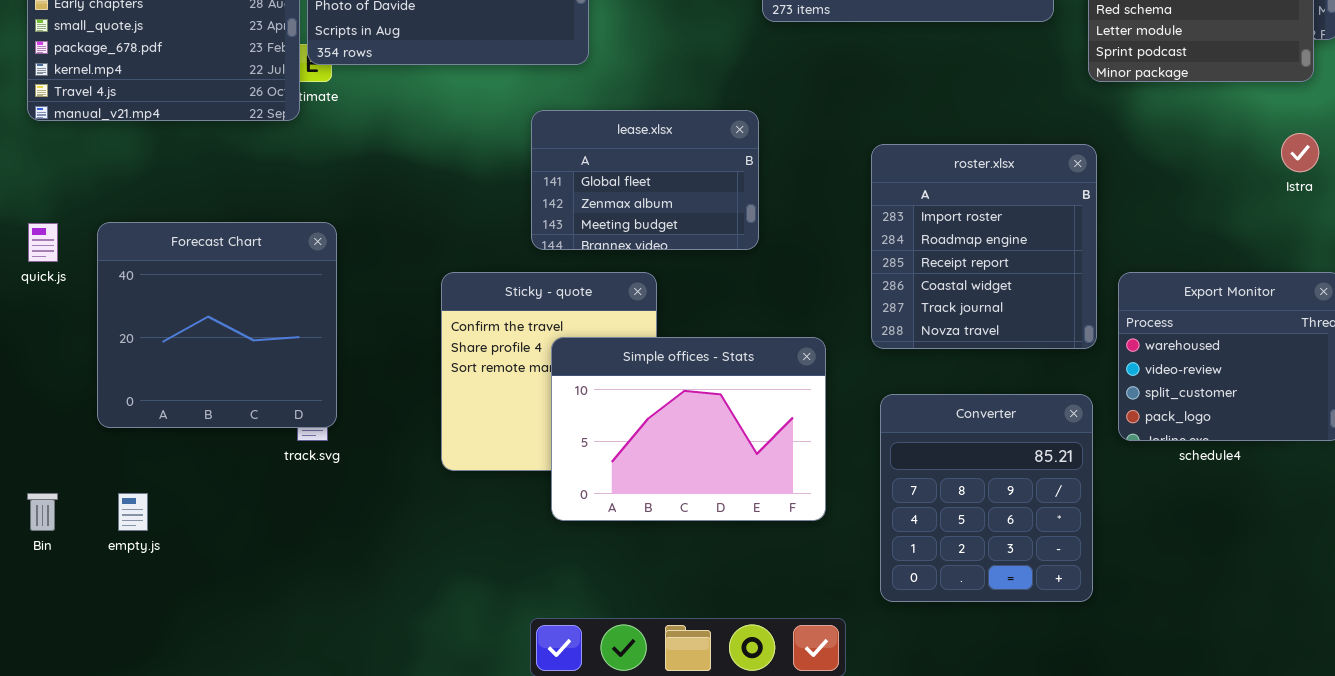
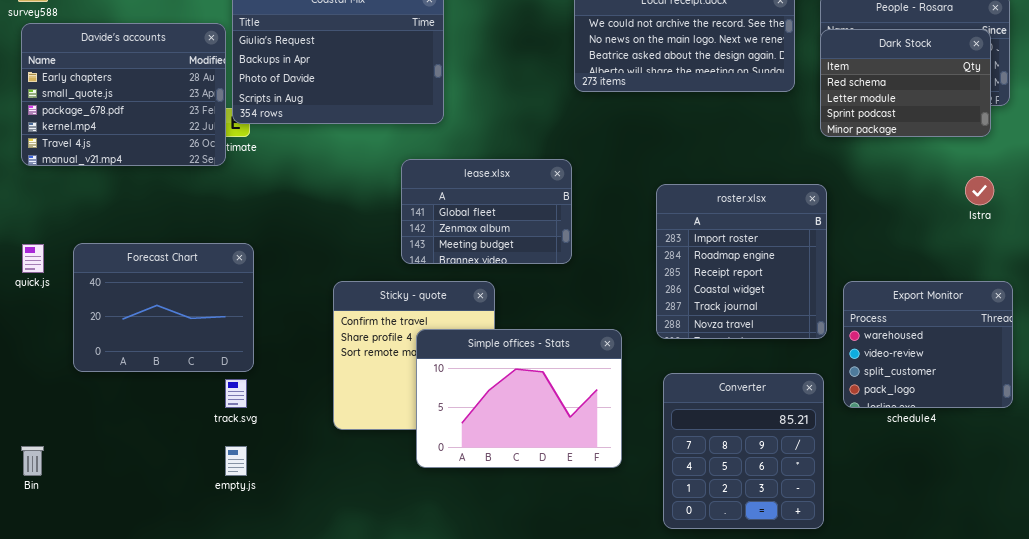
Forecast Chart: [97,222,337,428] -> [73,243,254,372], resized
empty.js: [118,493,148,531] -> [225,446,247,476], moved

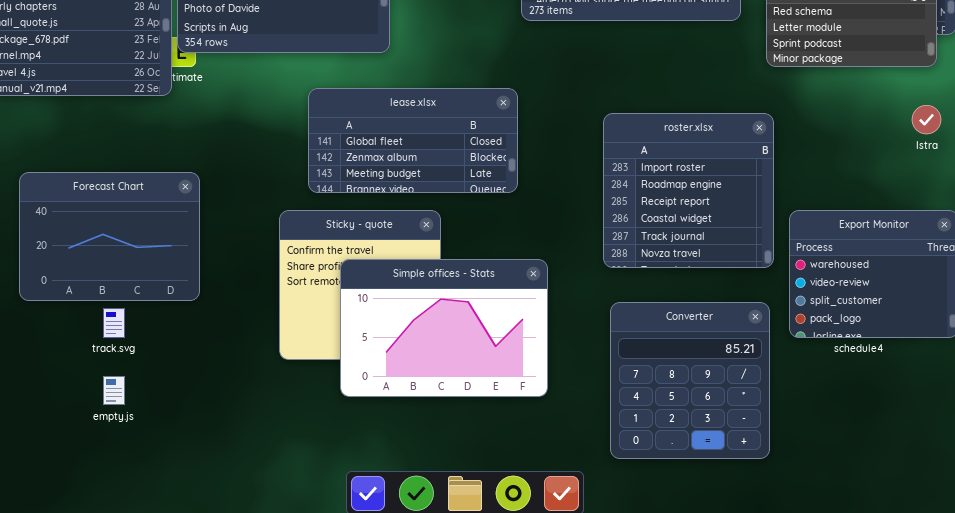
lease.xlsx: [401,159,572,264] -> [308,88,518,193], resized
Simple offices - Stats: [416,329,622,468] -> [340,259,548,397], moved
track.svg: [225,379,247,408] -> [103,308,125,338], moved
empty.js: [225,446,247,476] -> [103,376,125,405], moved

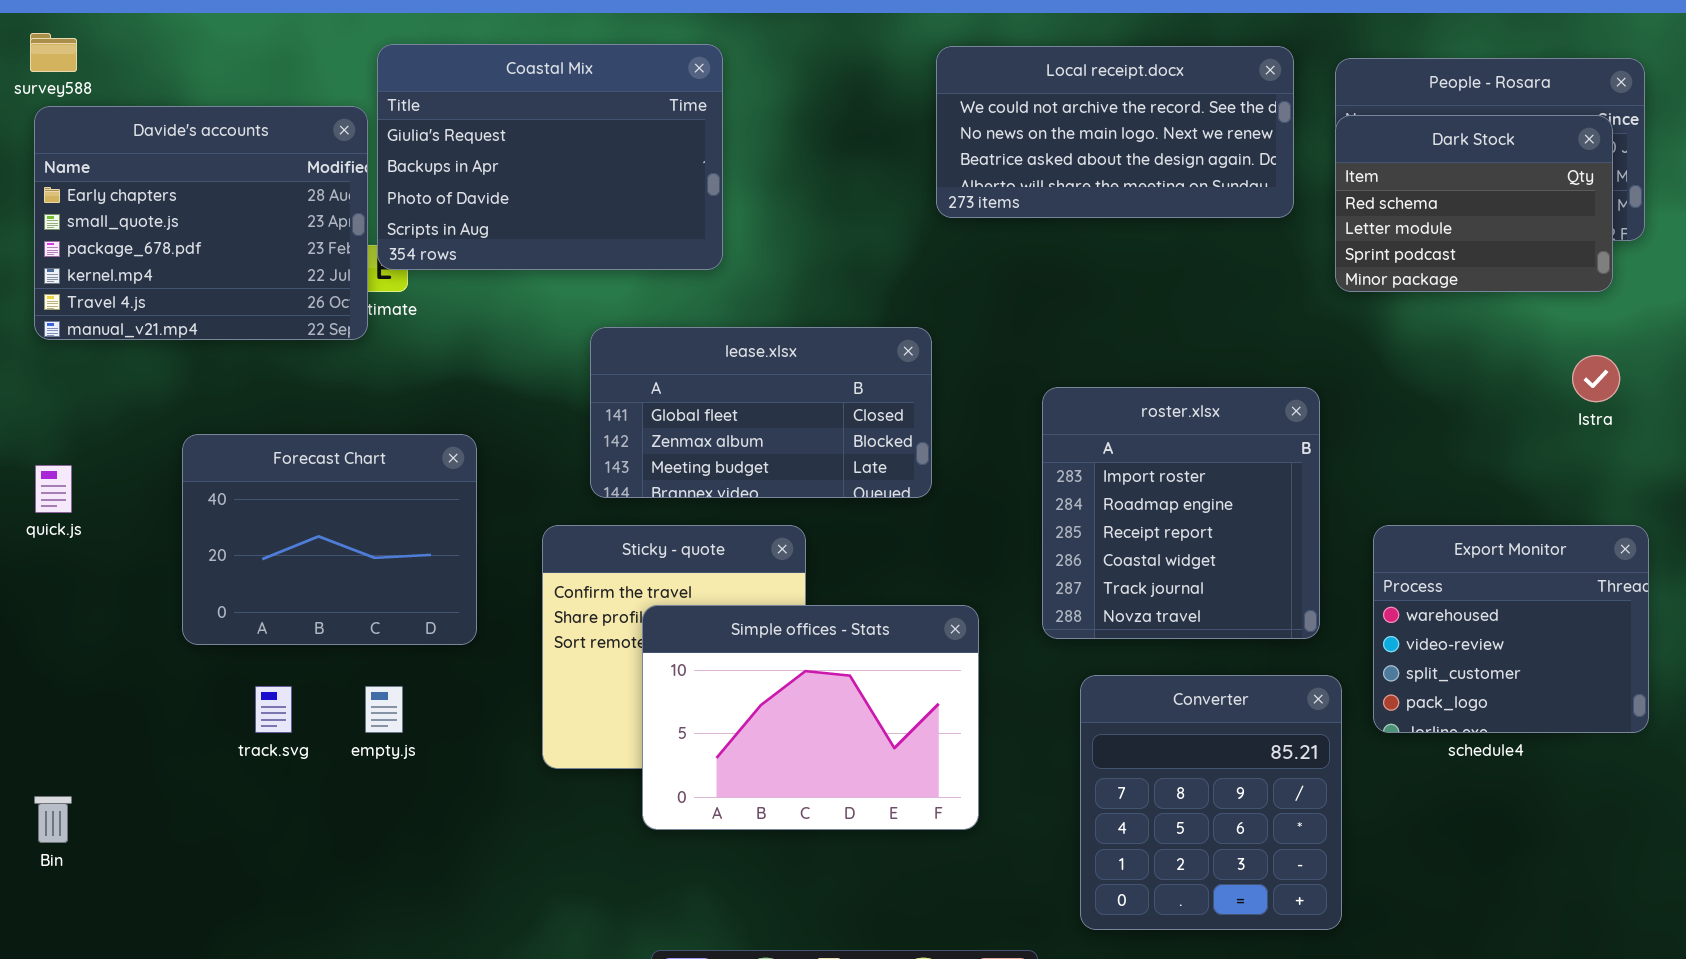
roster.xlsx: [603,113,774,268] -> [1042,387,1320,639], moved
Forecast Chart: [19,172,200,301] -> [182,434,477,645], moved
empty.js: [103,376,125,405] -> [365,686,403,733], moved

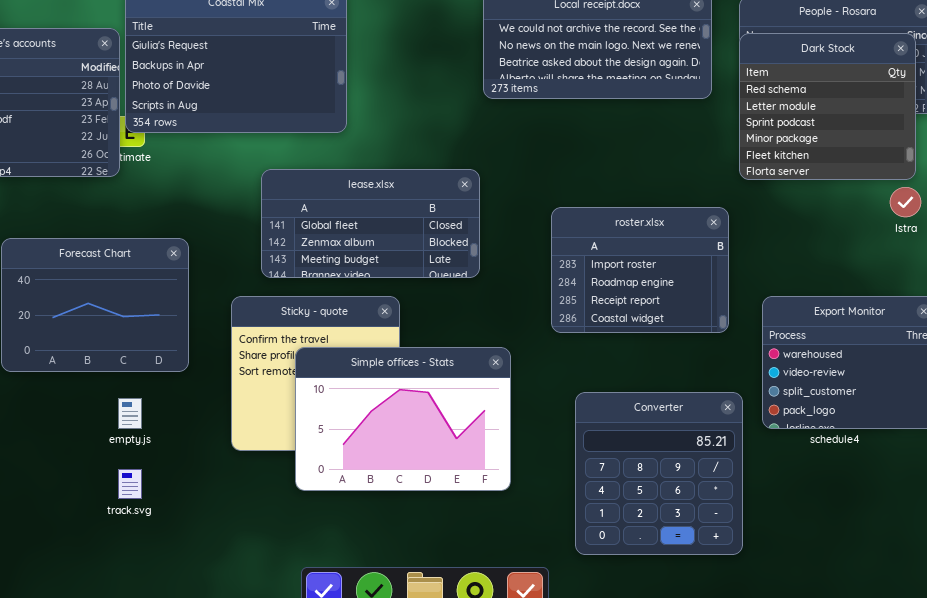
Dark Stock: [1335,115,1613,292] -> [739,33,916,180], resized
roster.xlsx: [1042,387,1320,639] -> [551,207,729,333], resized
track.svg: [255,686,292,733] -> [118,469,142,499], moved

